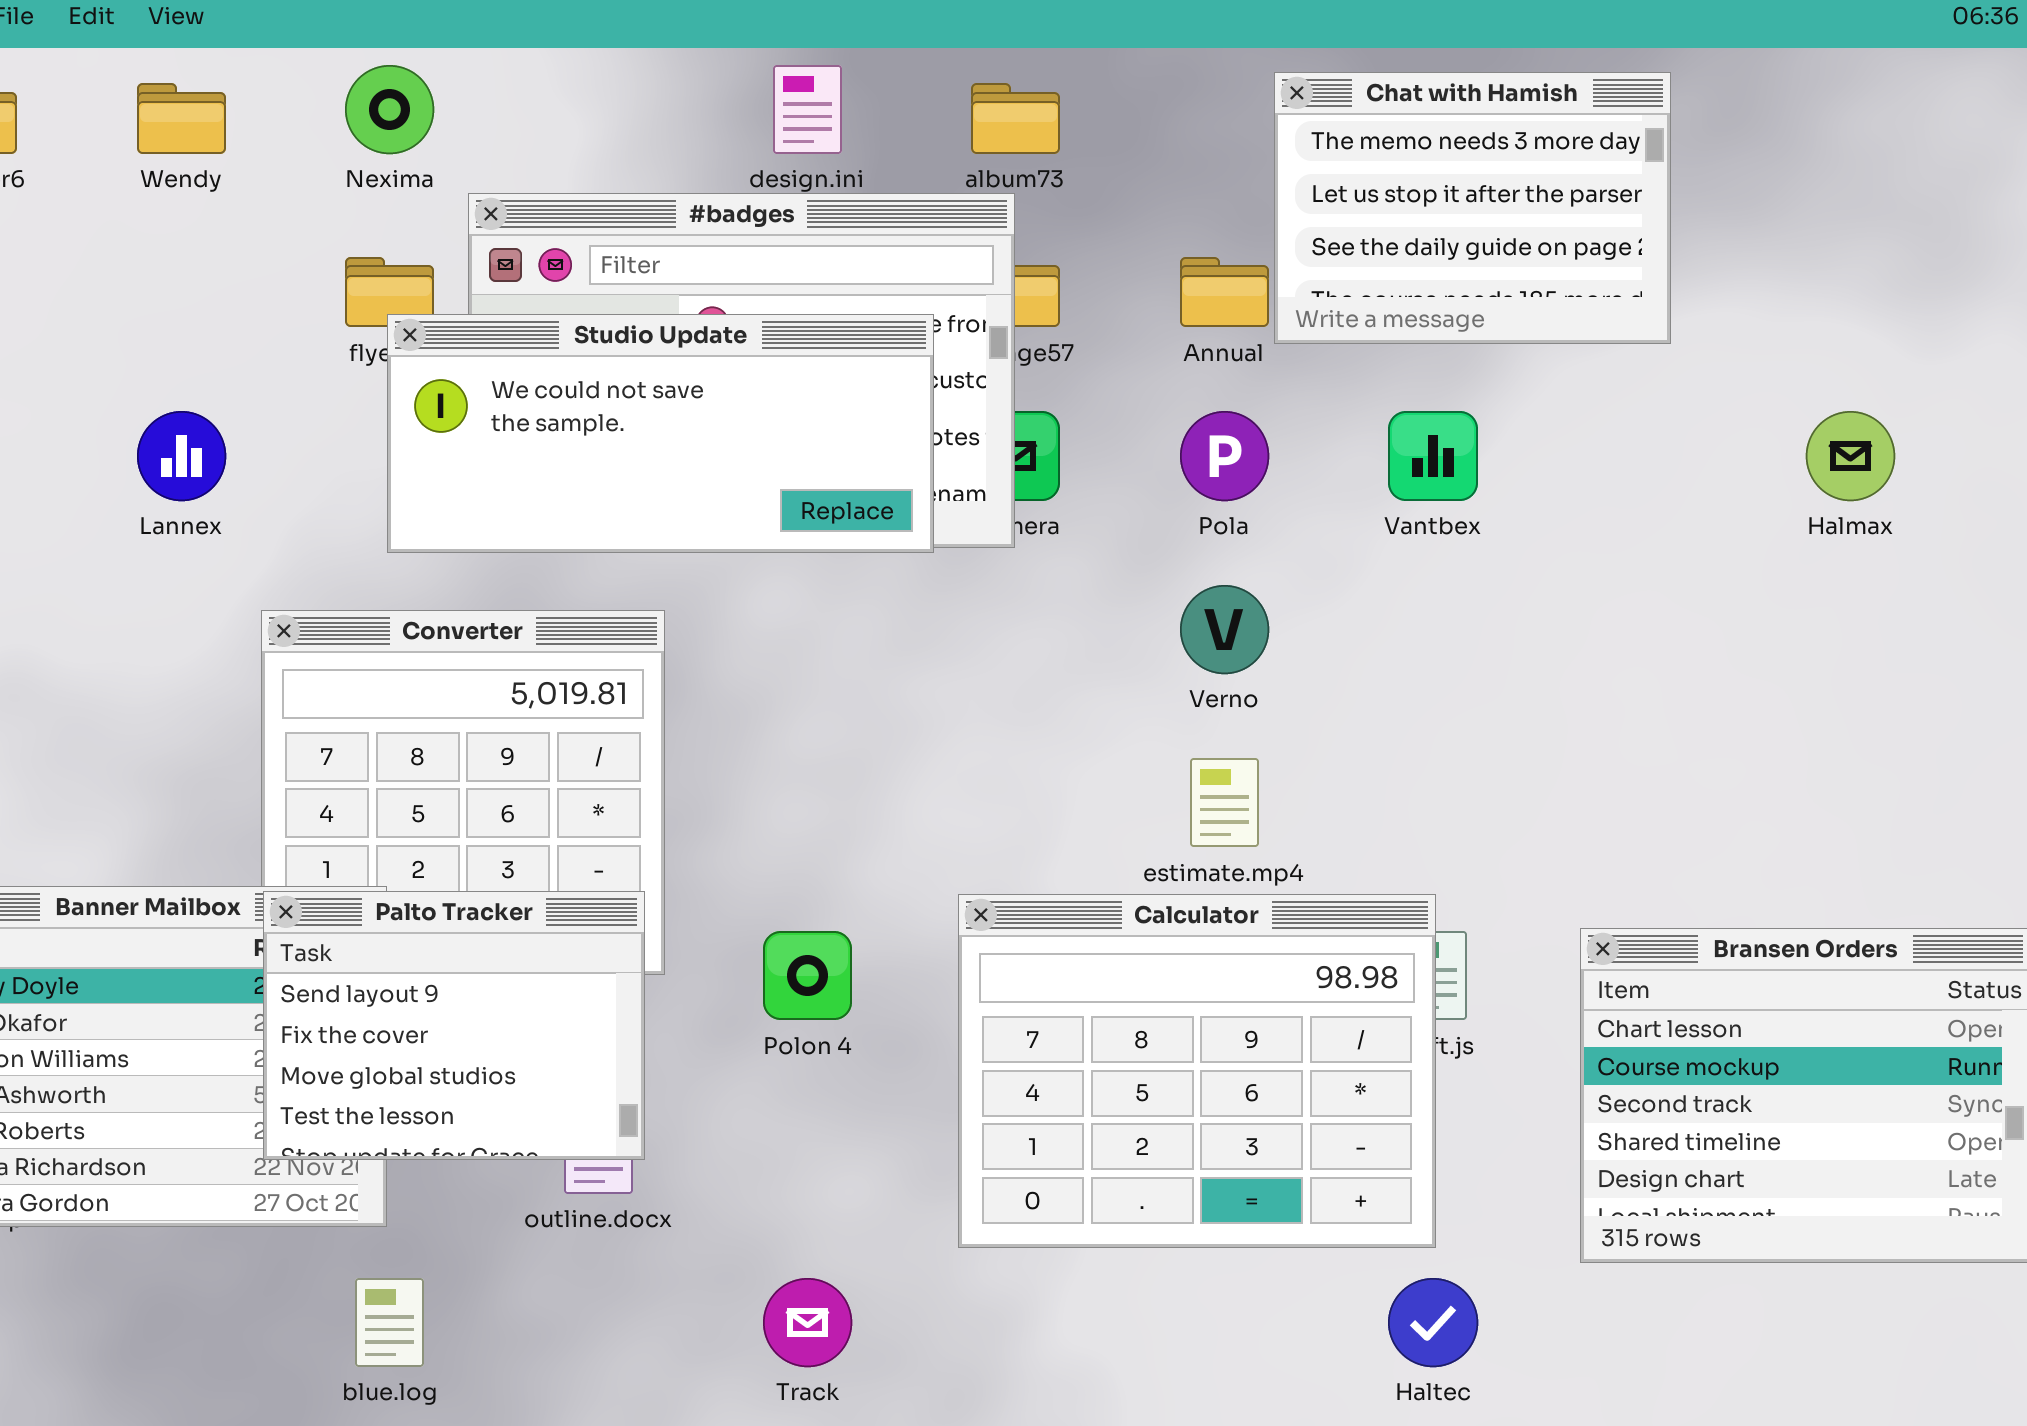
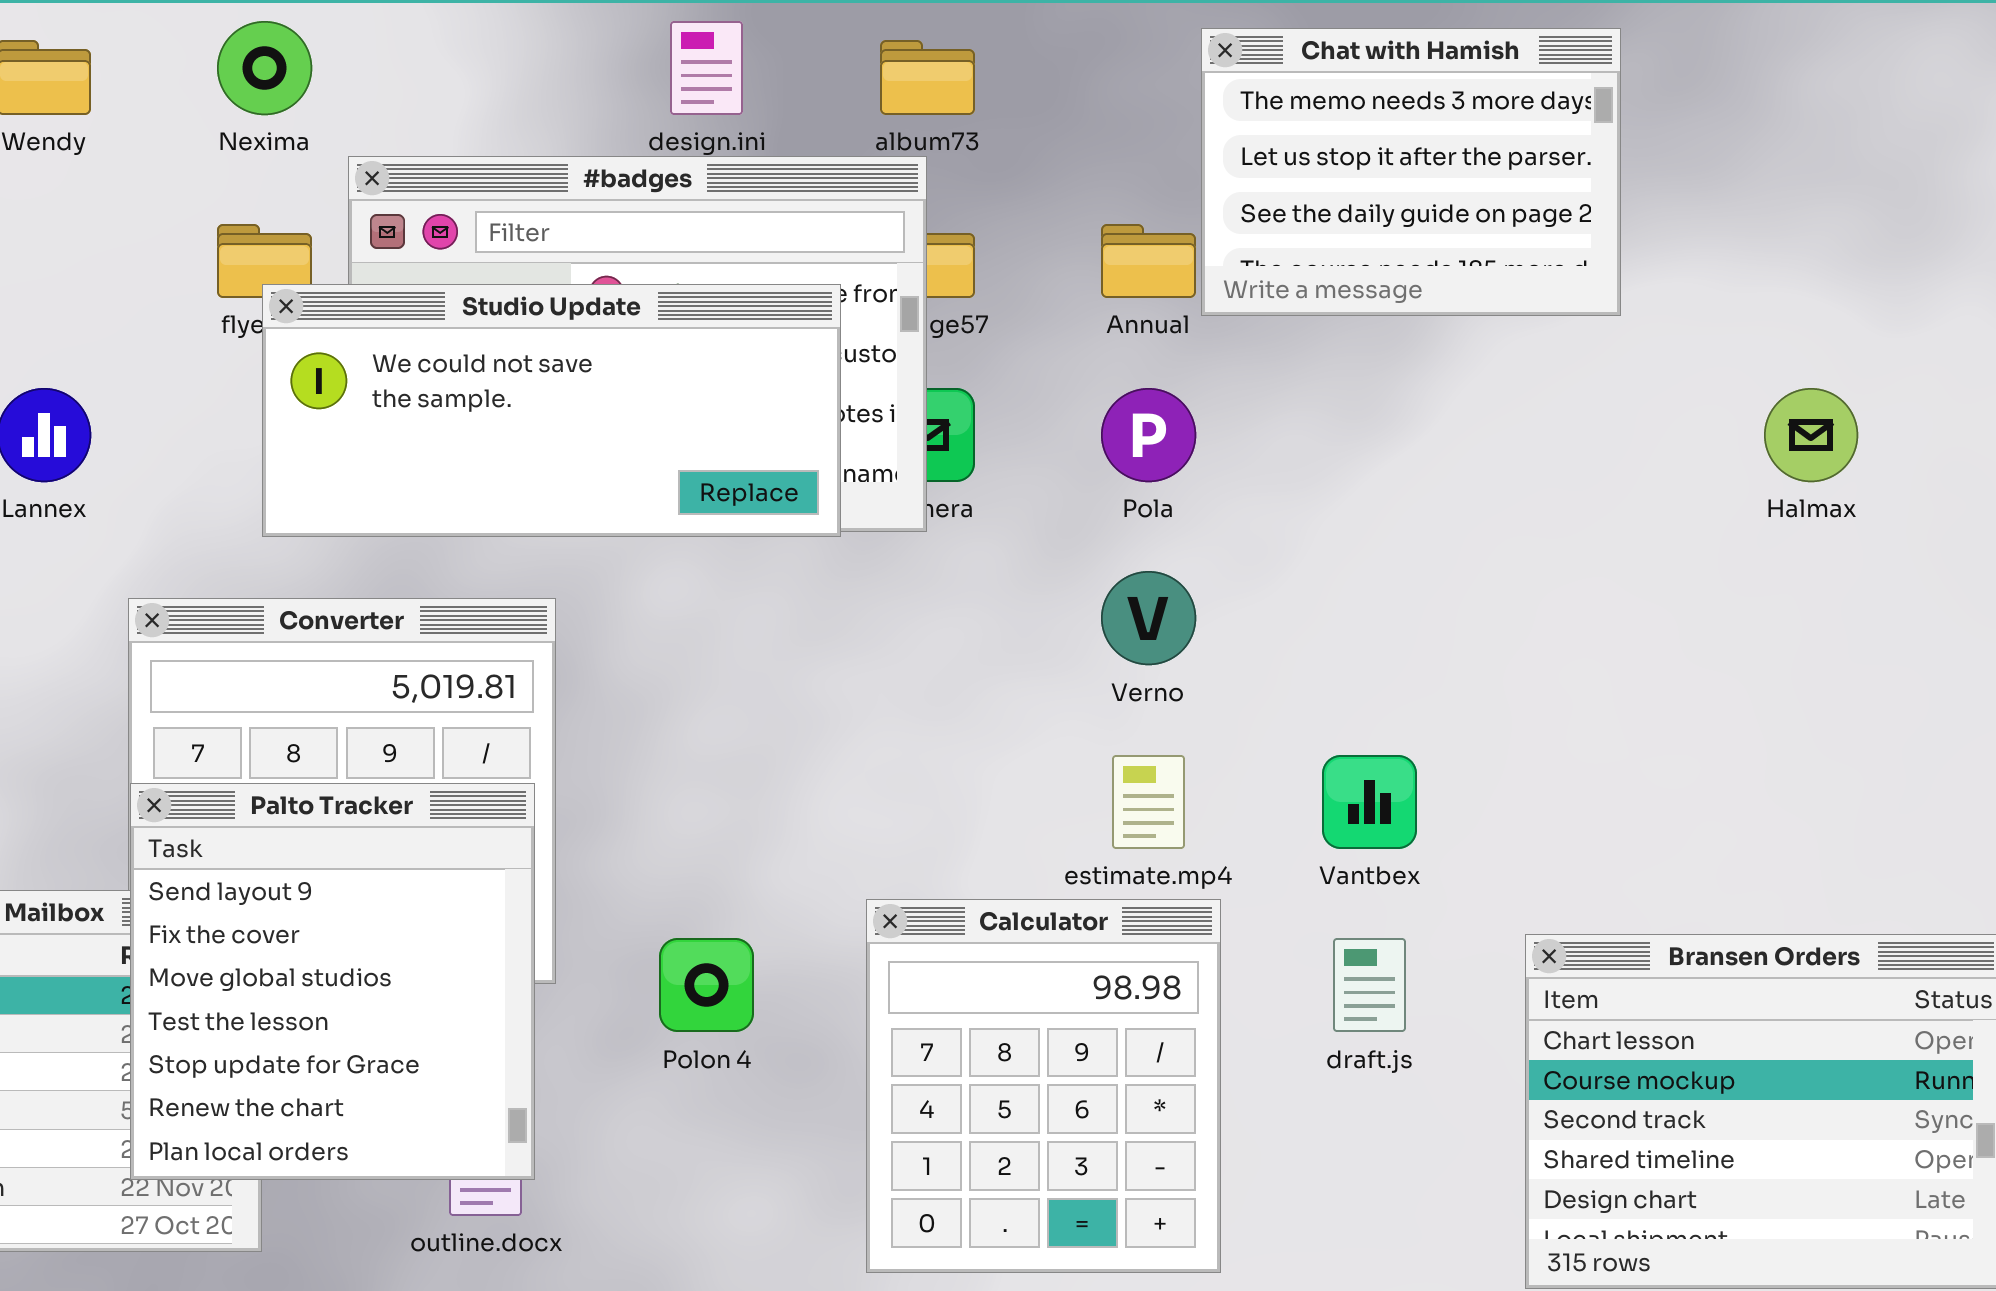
Vantbex: [1388,411,1478,501] -> [1322,755,1417,849], moved
Palto Tracker: [263,891,645,1160] -> [130,783,535,1180], resized
Calculator: [958,894,1436,1248] -> [866,899,1221,1273], resized

